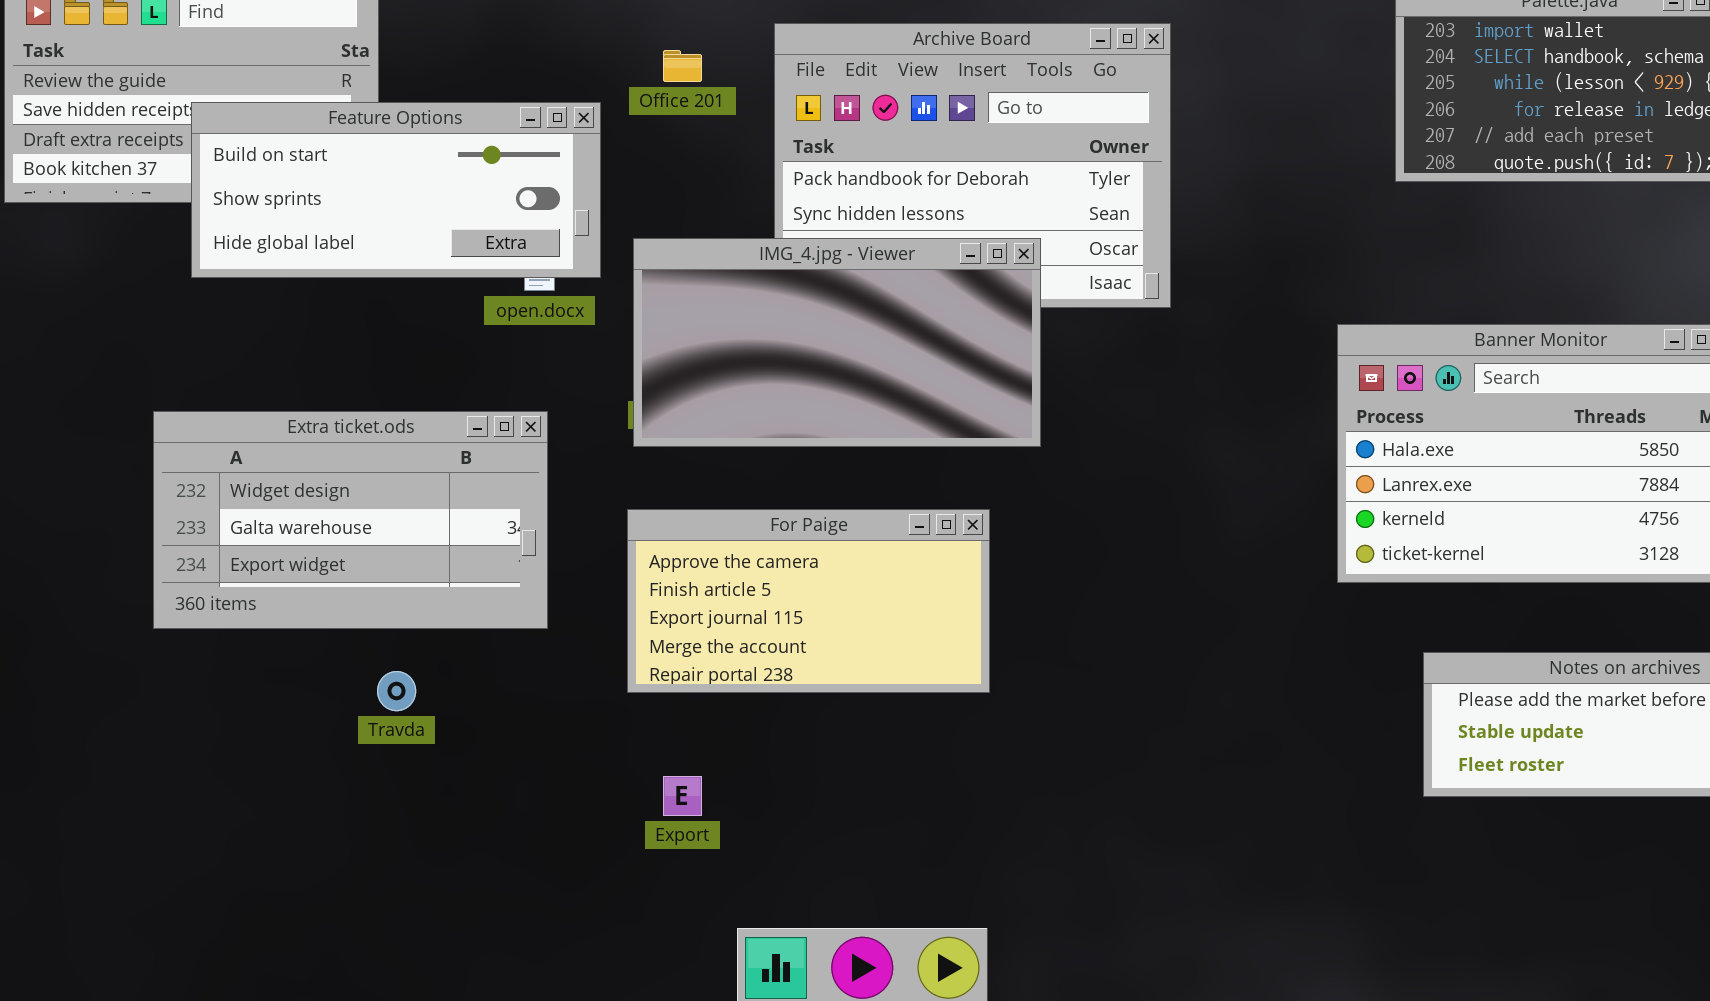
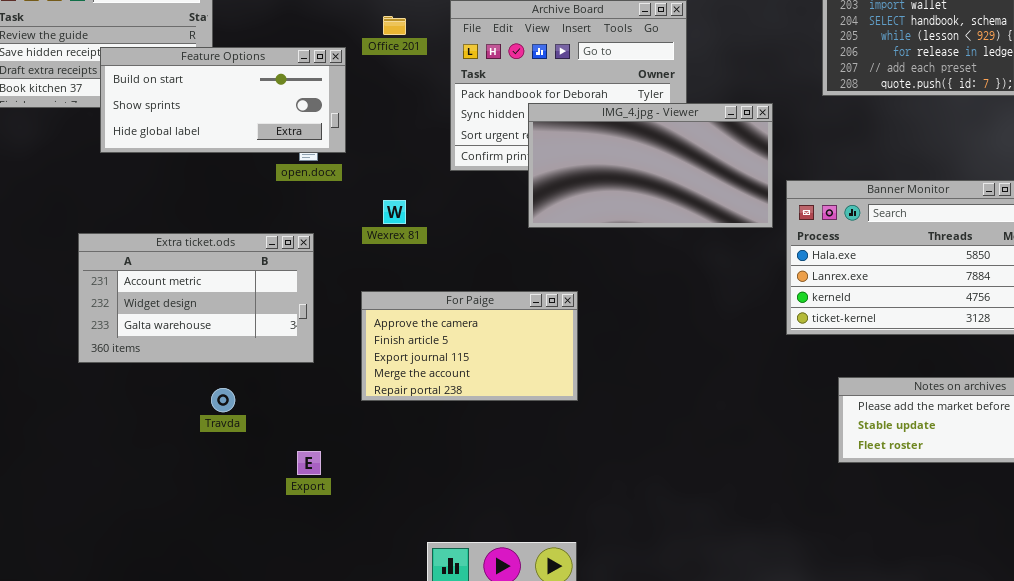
IMG_4.jpg - Viewer: [633,238,1041,447] -> [528,103,773,228], moved
Extra ticket.ods: [153,411,548,629] -> [78,233,314,363], scrolled up 1 row
Export: [663,776,702,816] -> [297,451,321,475], moved

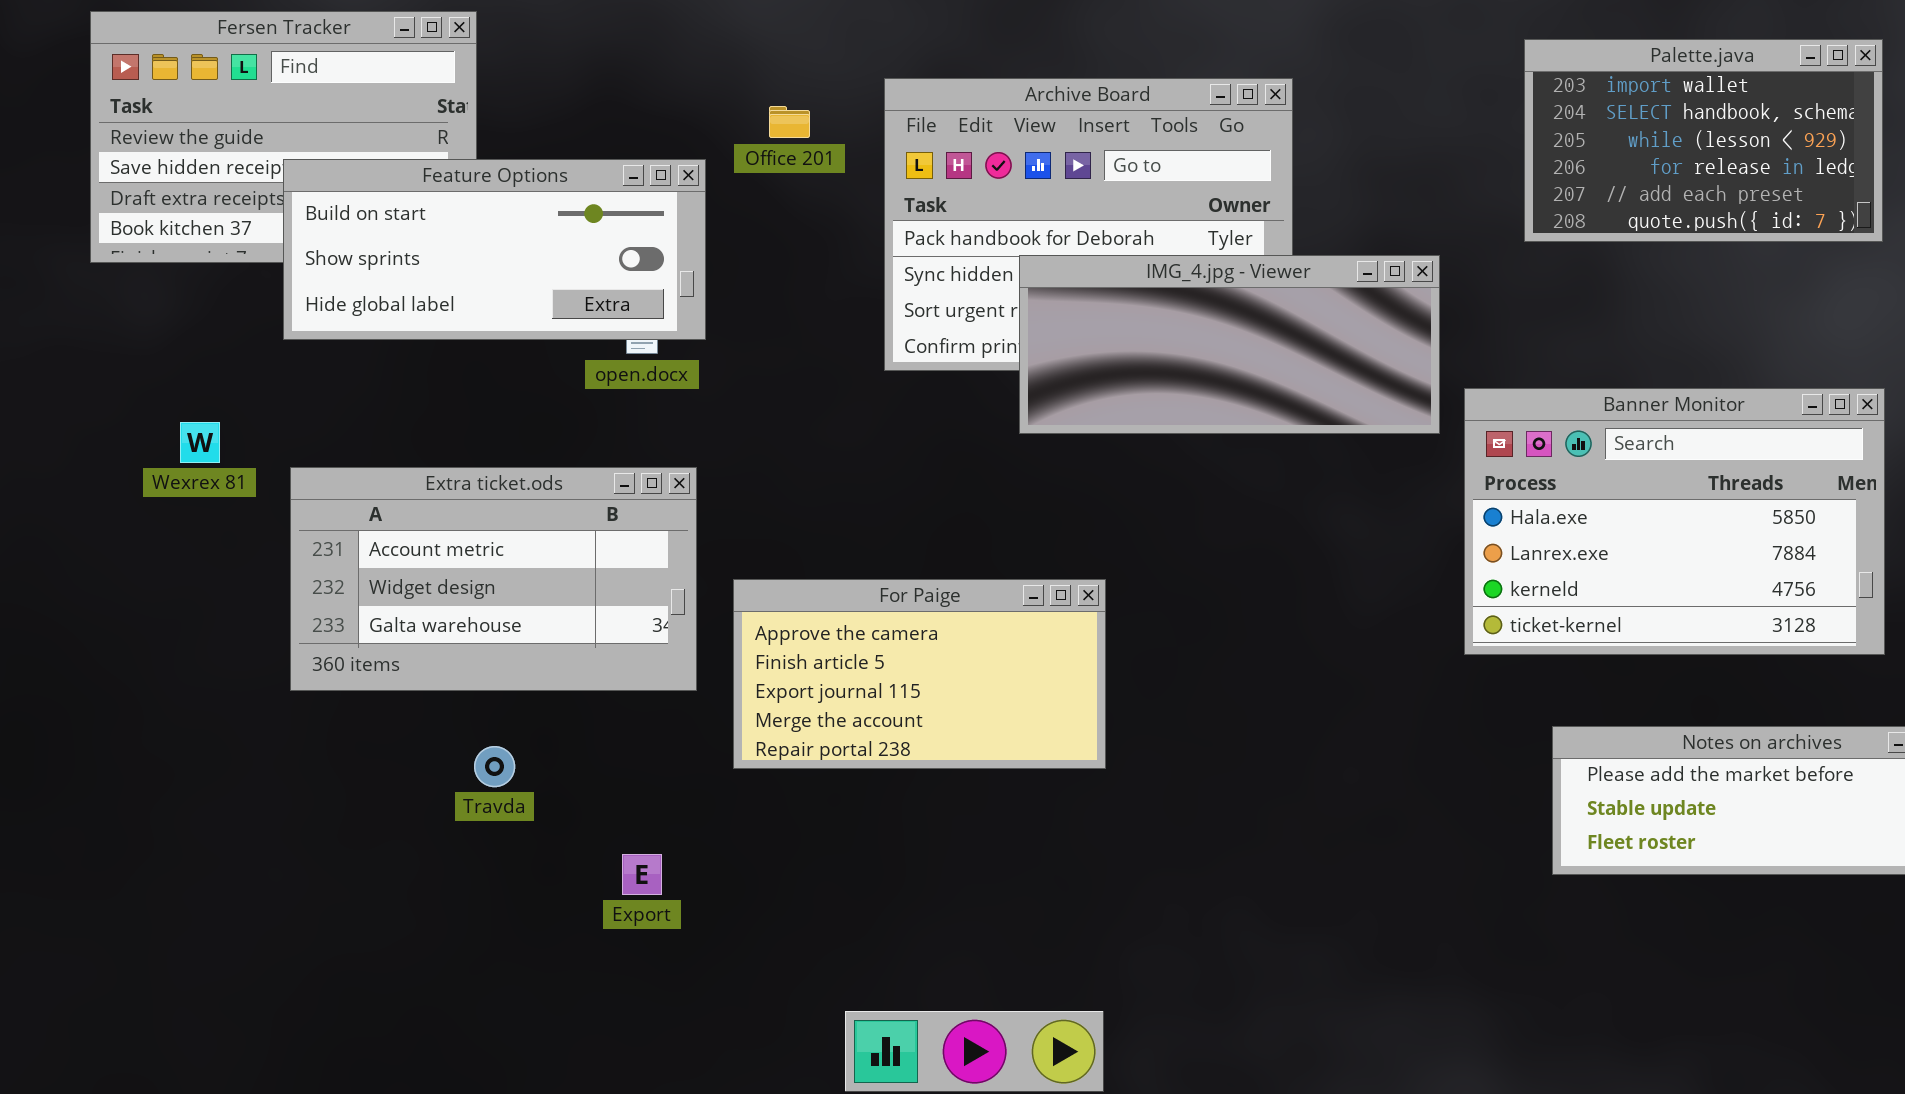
IMG_4.jpg - Viewer: [528,103,773,228] -> [1019,255,1440,434], resized
Wexrex 81: [383,200,406,224] -> [180,422,220,463], moved
Extra ticket.ods: [78,233,314,363] -> [290,467,697,691], moved

